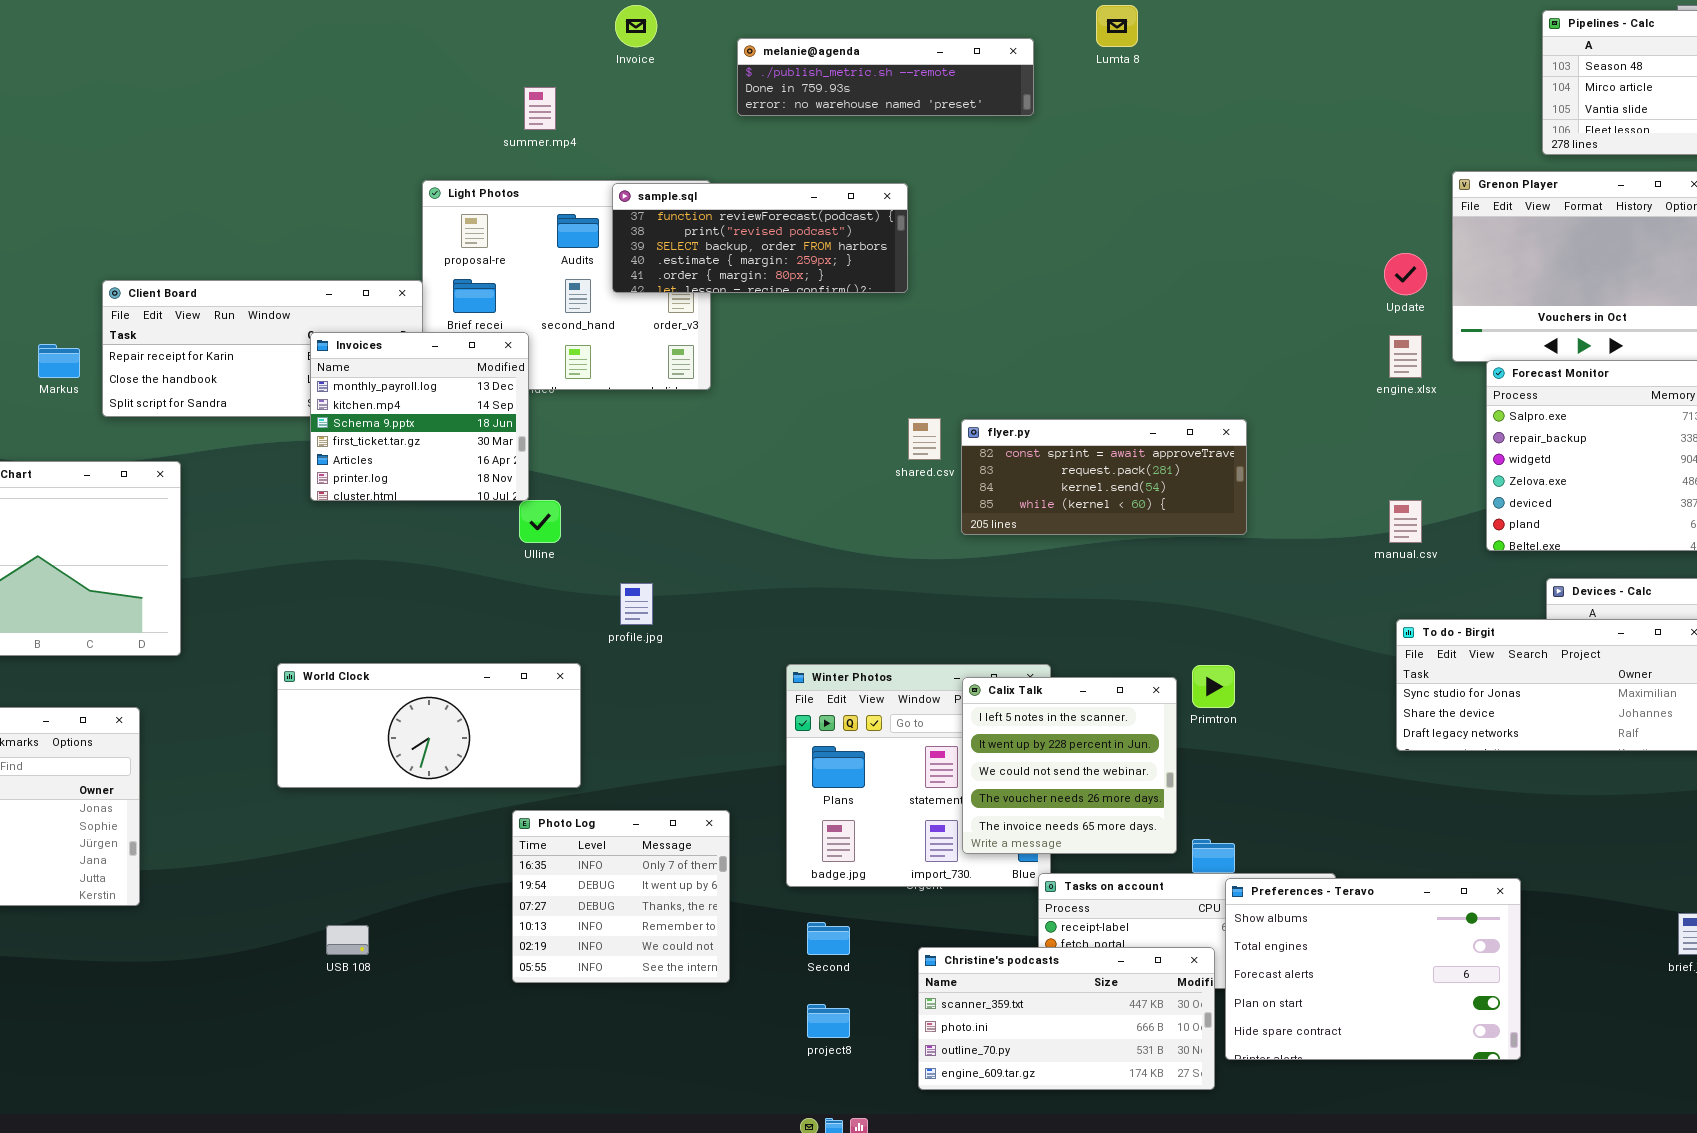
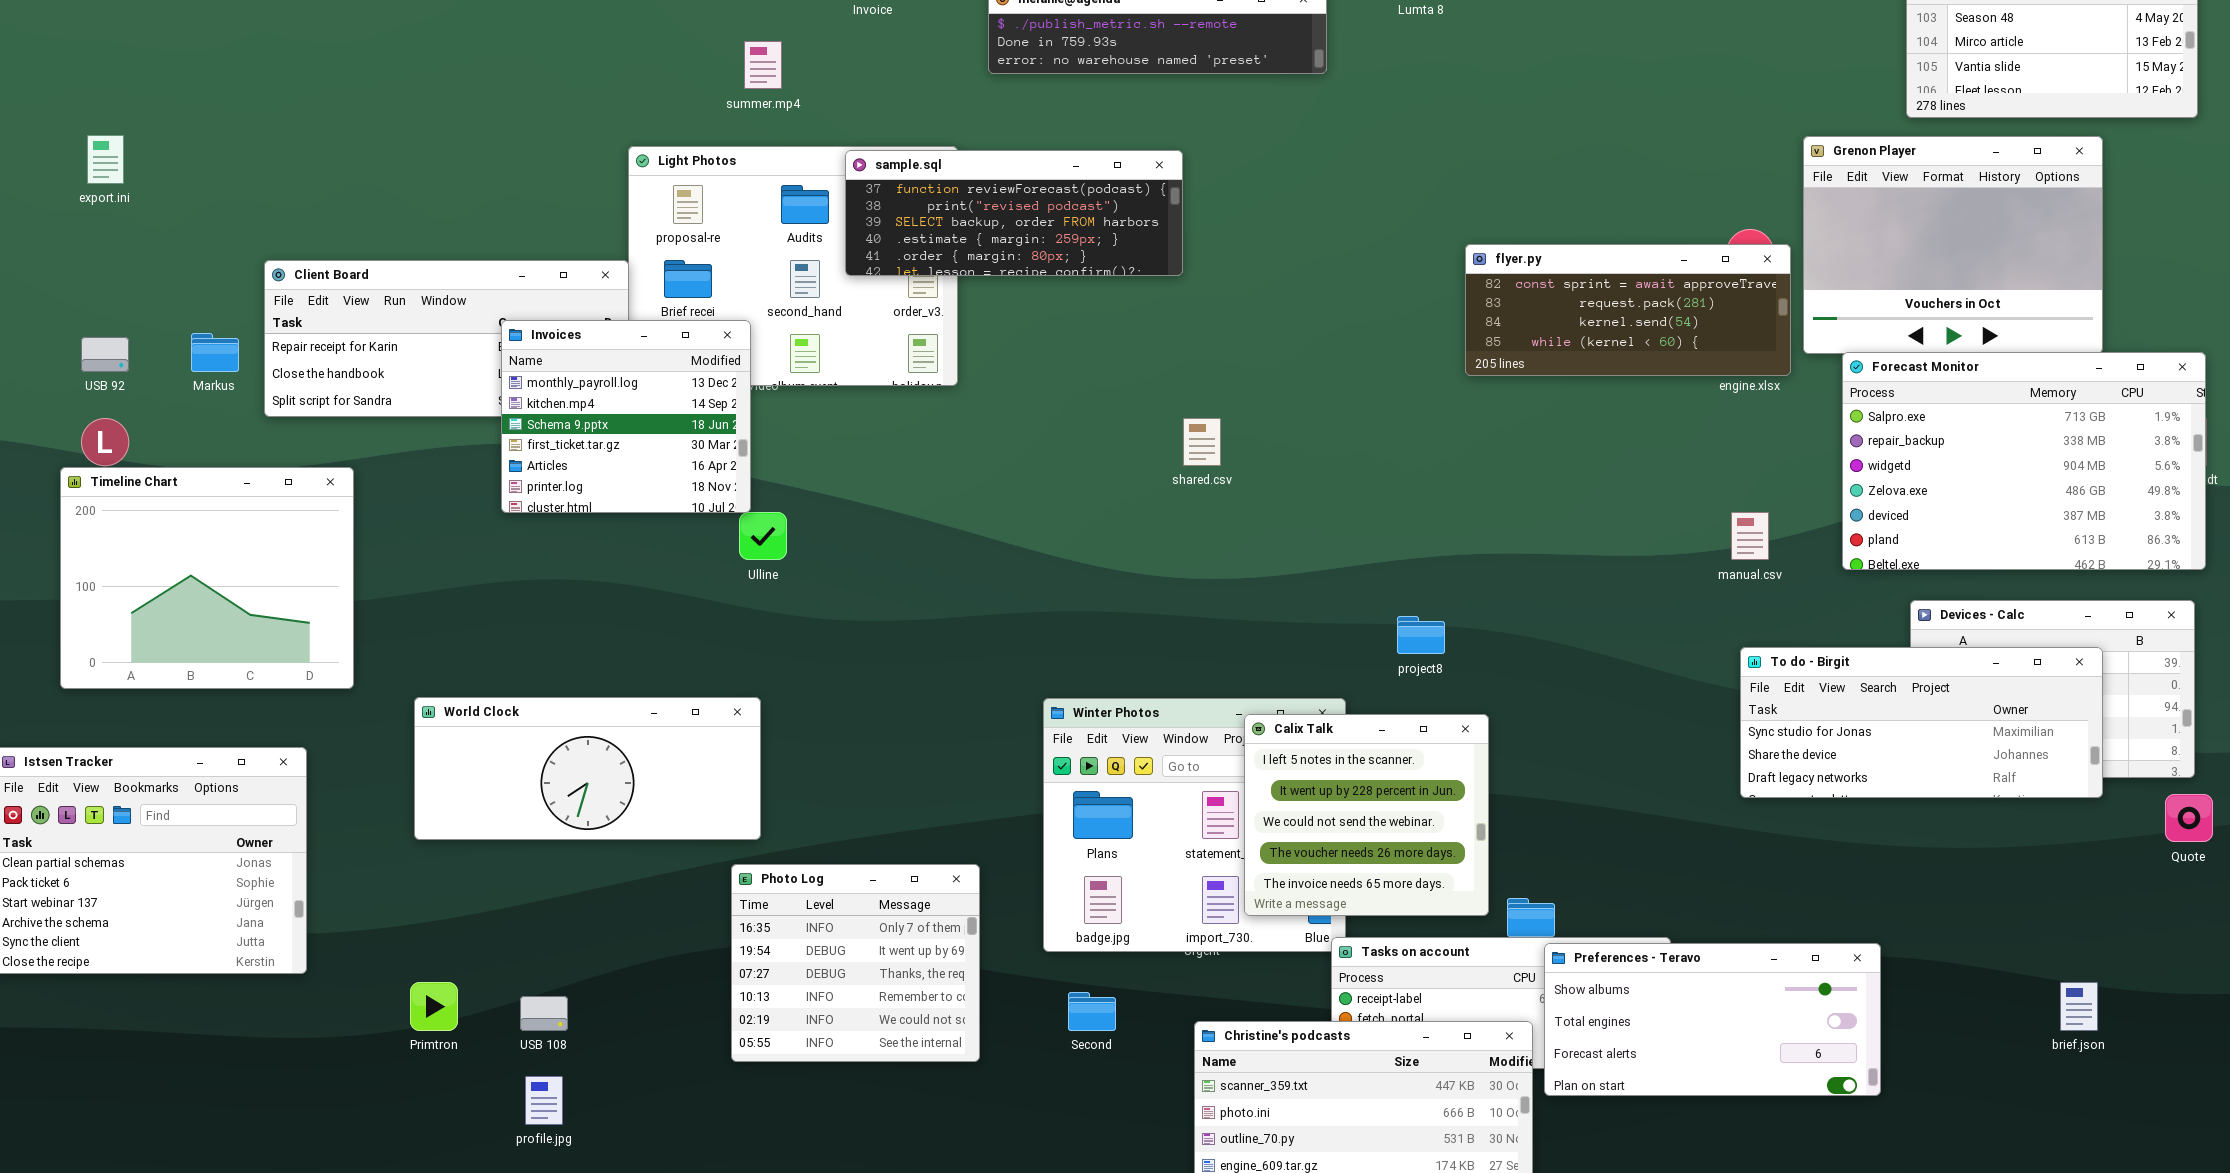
flyer.py: [961,419,1247,535] -> [1465,244,1791,376], moved
profile.jpg: [620,583,653,625] -> [525,1076,563,1125], moved
World Clock: [277,663,581,788] -> [414,697,761,840], moved
Primtron: [1192,665,1235,708] -> [410,982,458,1031], moved
Preferences - Teravo: [1225,878,1521,1060] -> [1544,943,1881,1096], resized
project8: [807,1004,850,1038] -> [1397,616,1445,654], moved

